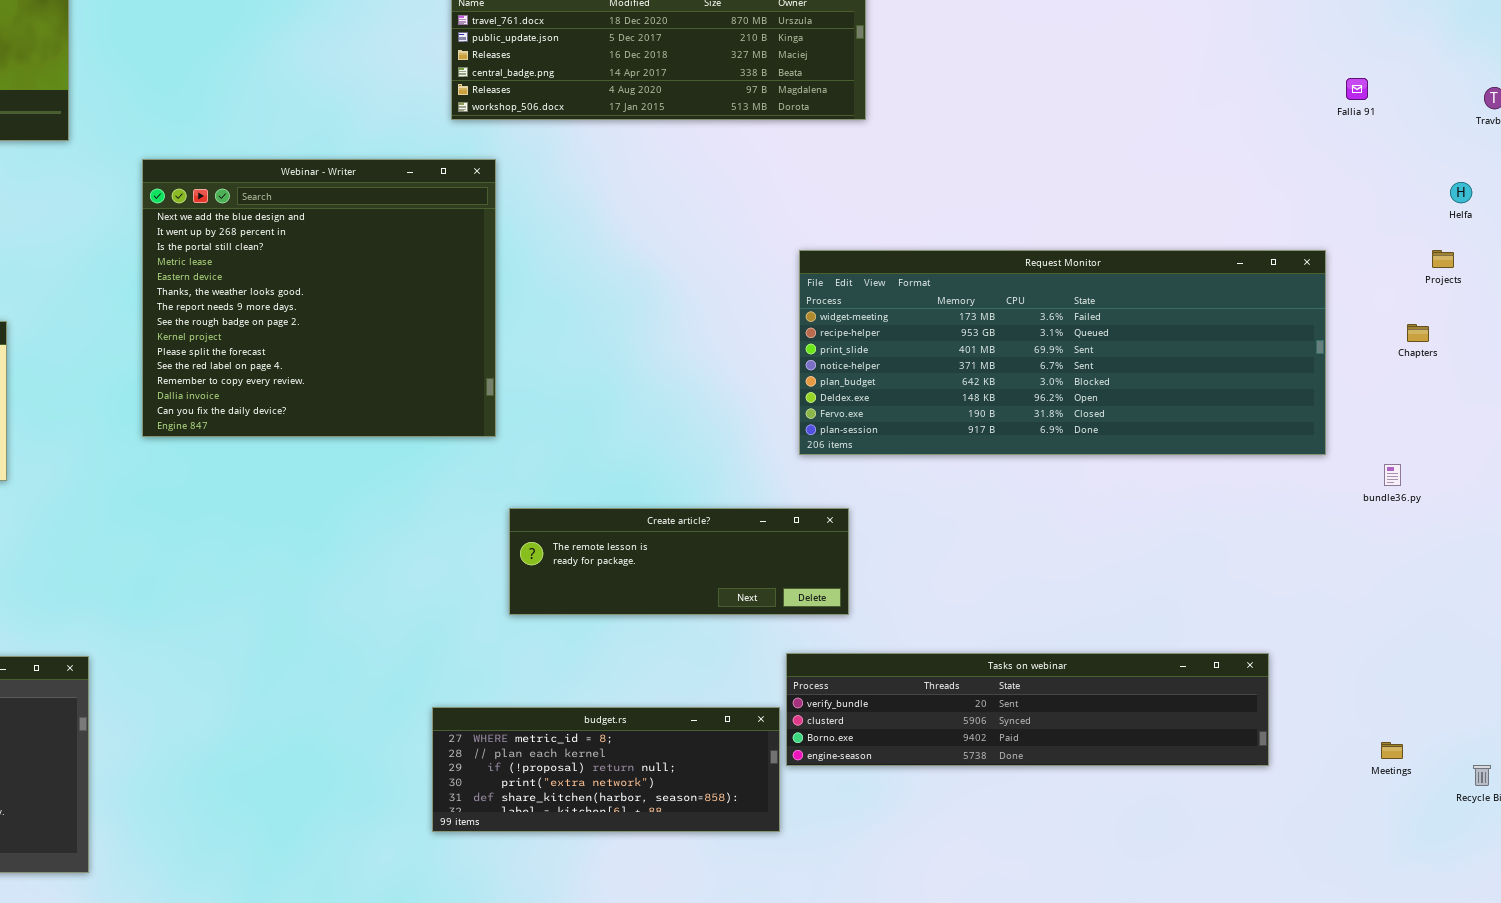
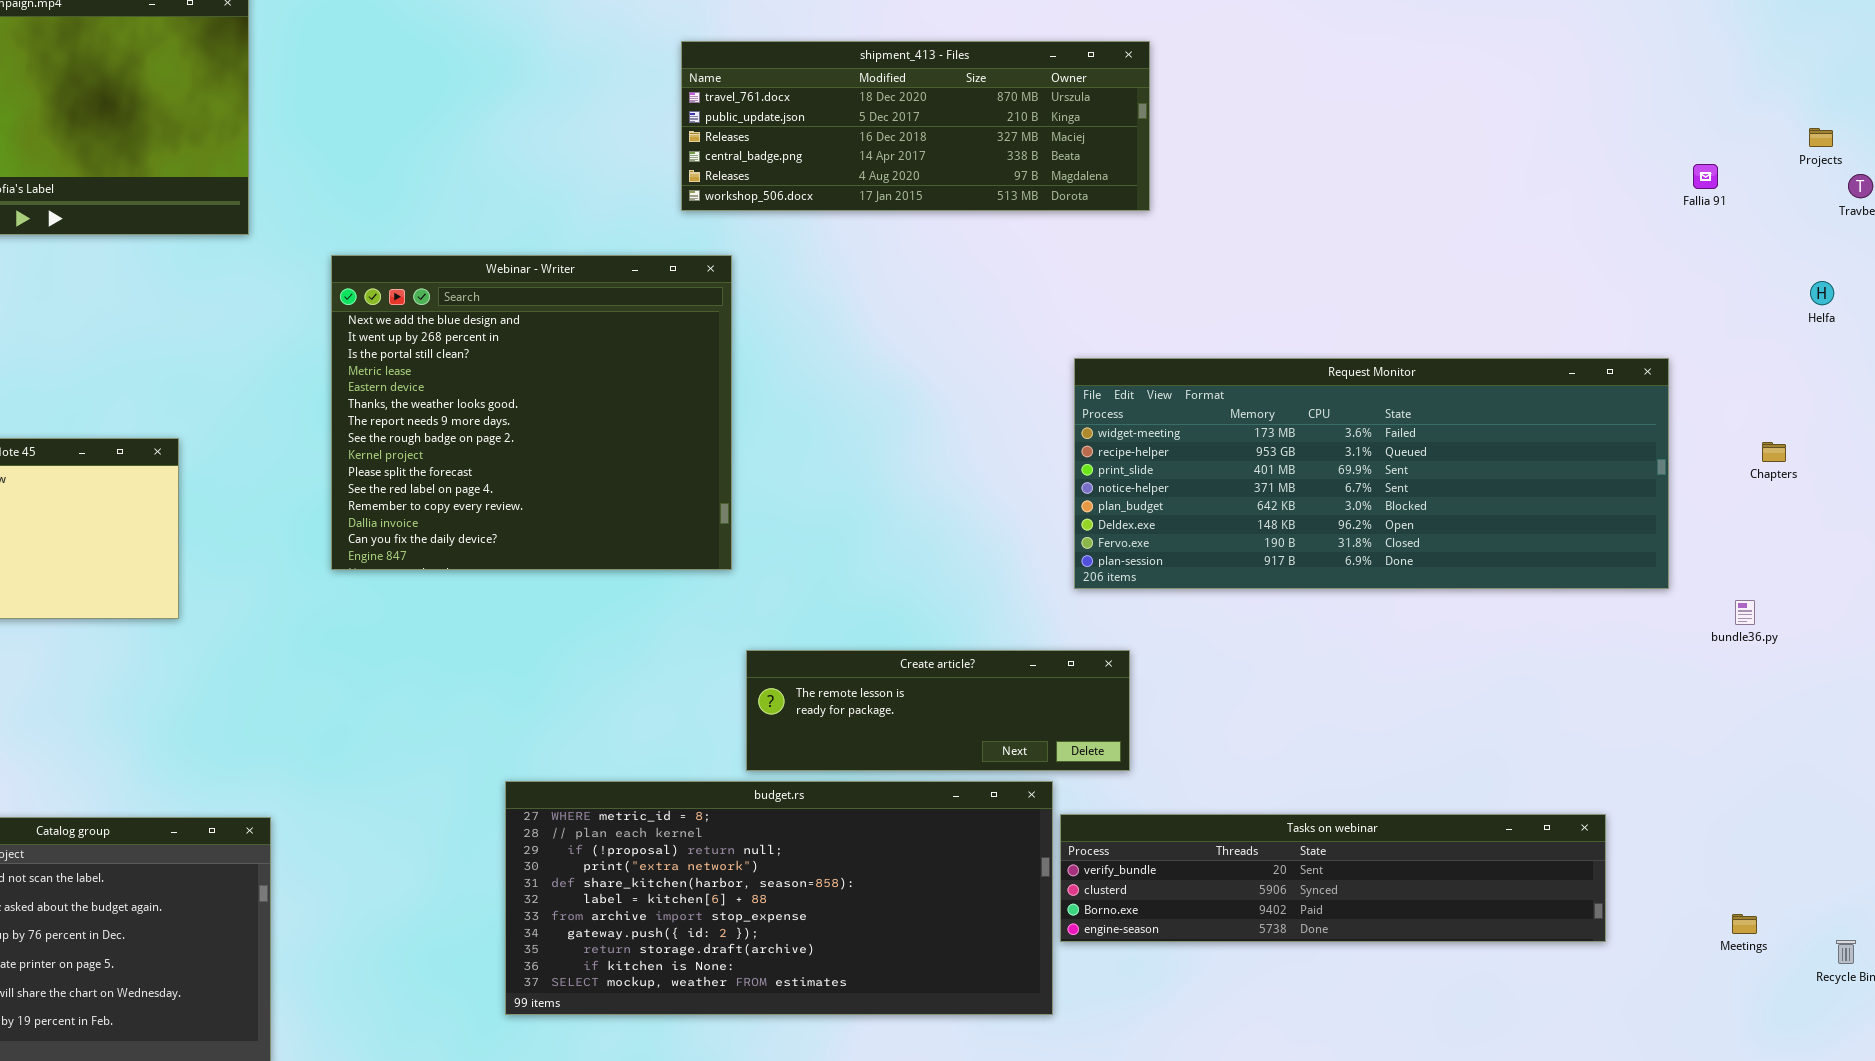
Projects: [1432,250,1454,268] -> [1809,128,1833,147], moved
budget.rs: [432,707,780,832] -> [505,781,1053,1015], resized

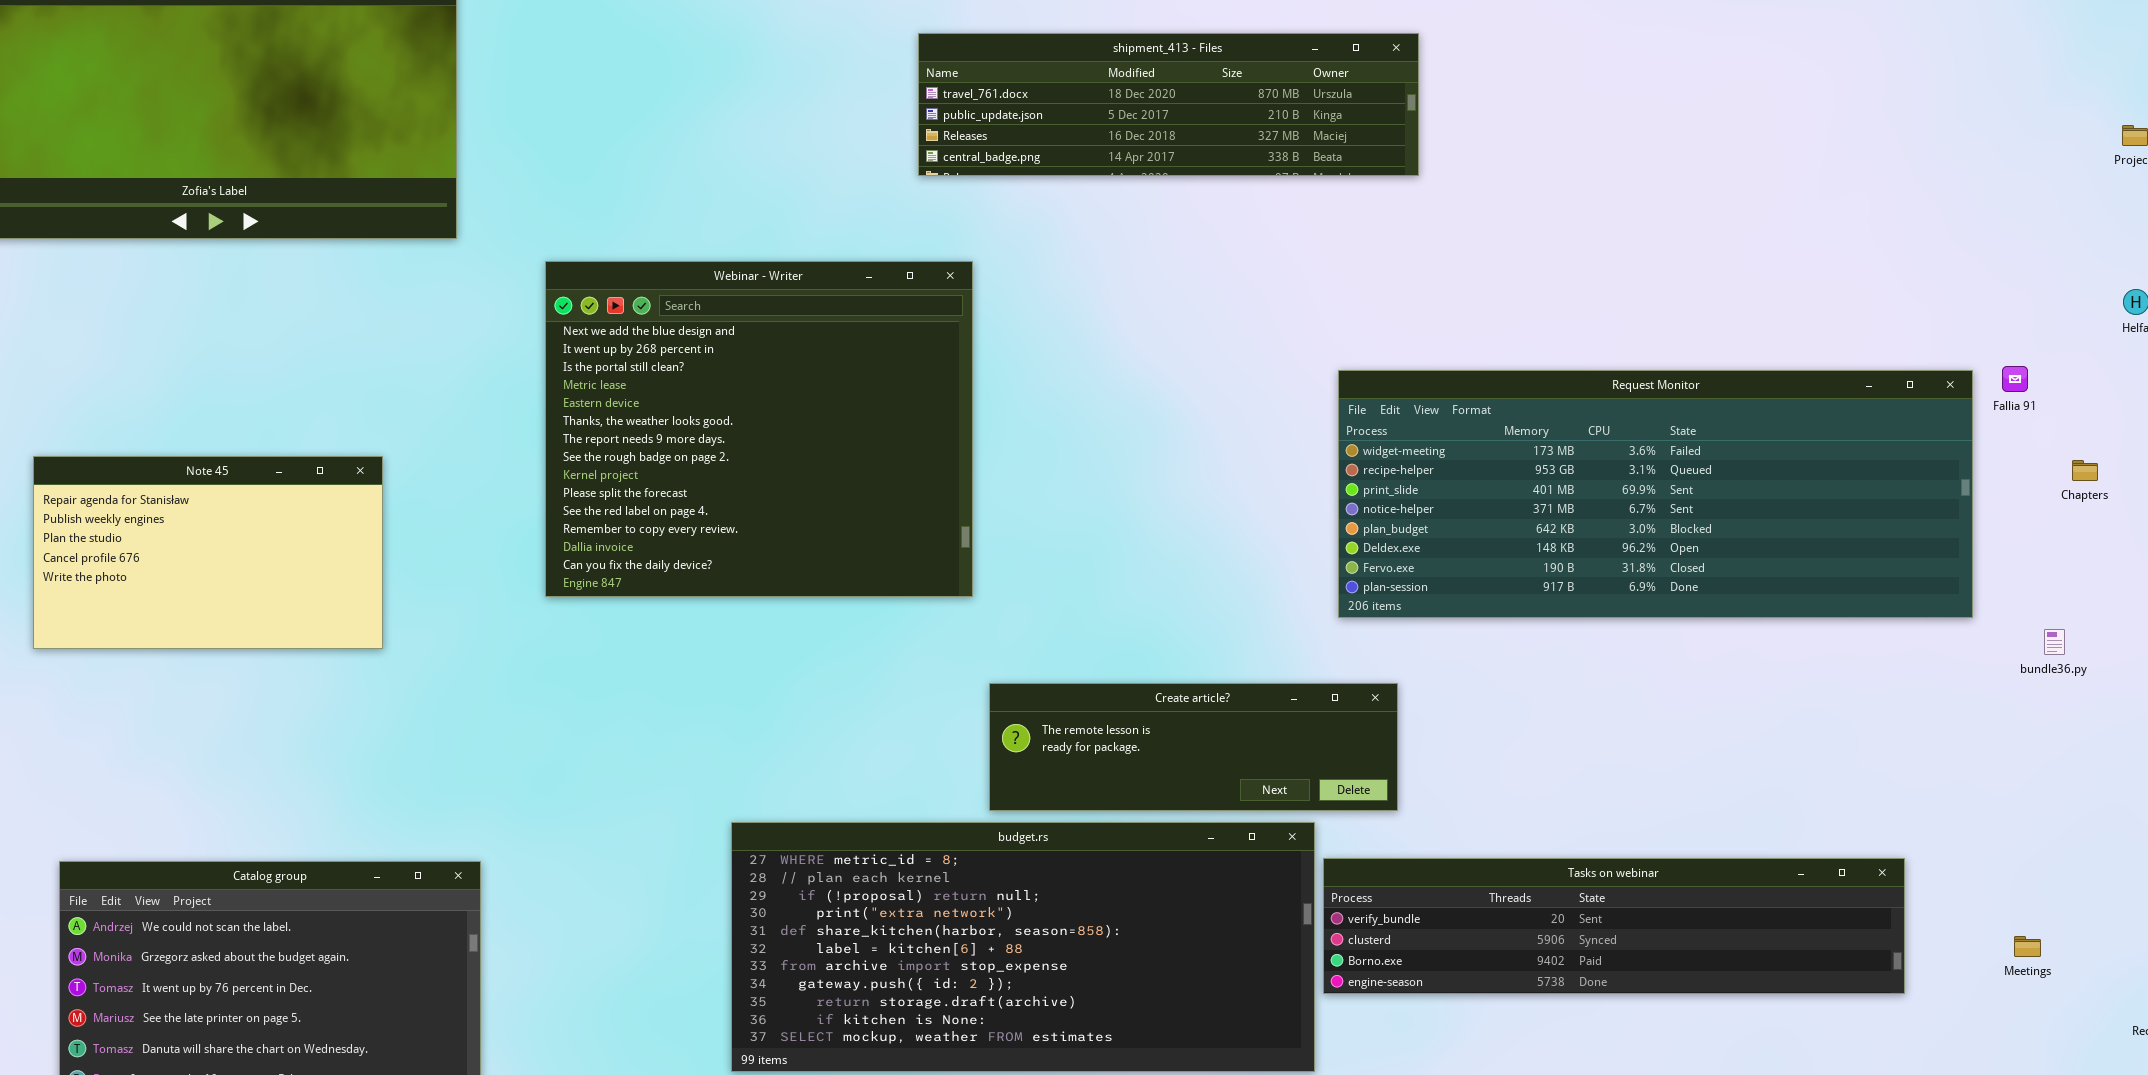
shipment_413 - Files: [681,41,1150,211] -> [918,33,1419,176], resized
Fallia 91: [1693,164,1718,189] -> [2002,366,2028,392], moved
Meetings: [1732,914,1757,934] -> [2014,936,2041,957], moved

